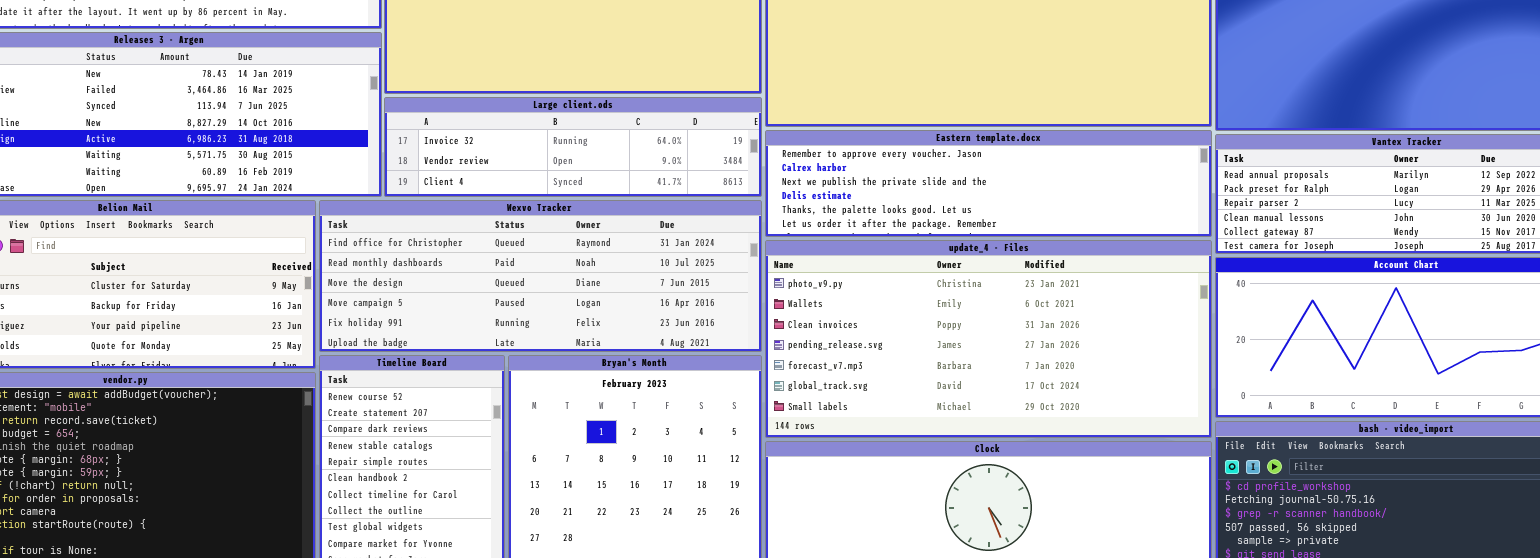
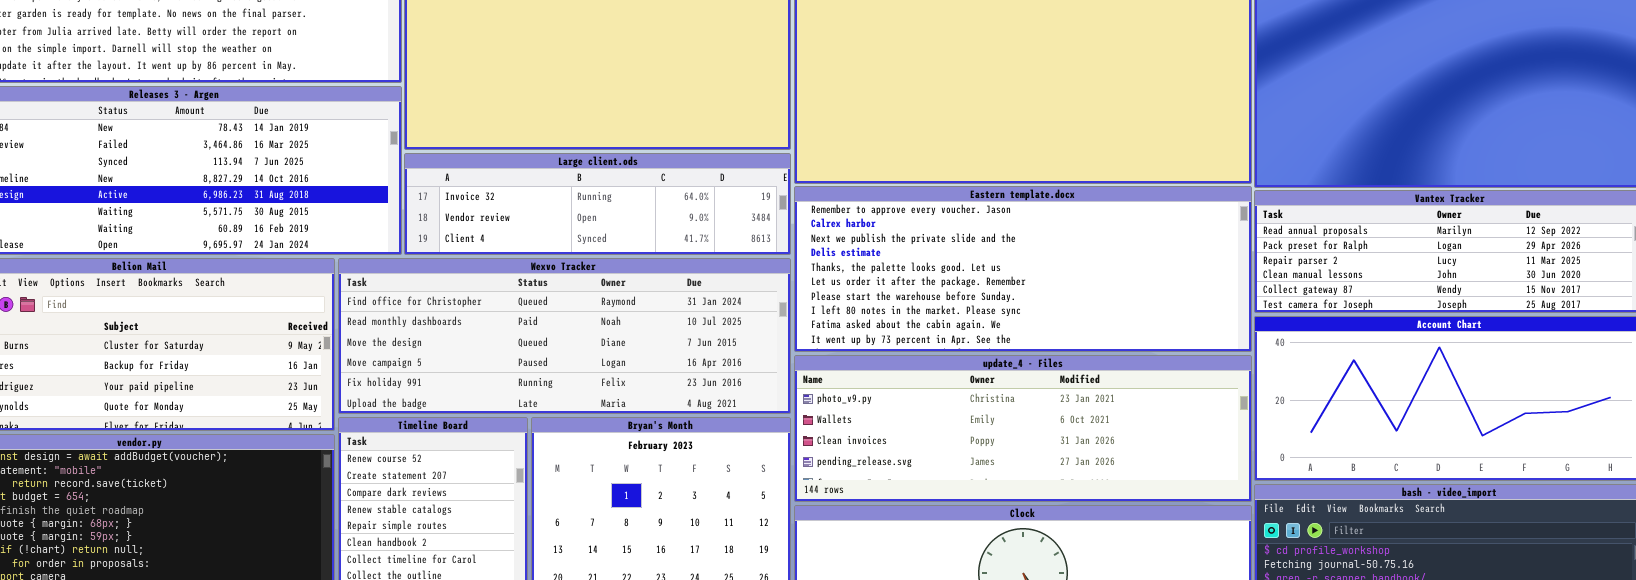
Eastern template.docx: [765,130,1212,237] -> [794,186,1252,352], resized
update_4 - Files: [765,240,1212,438] -> [794,355,1252,502], resized

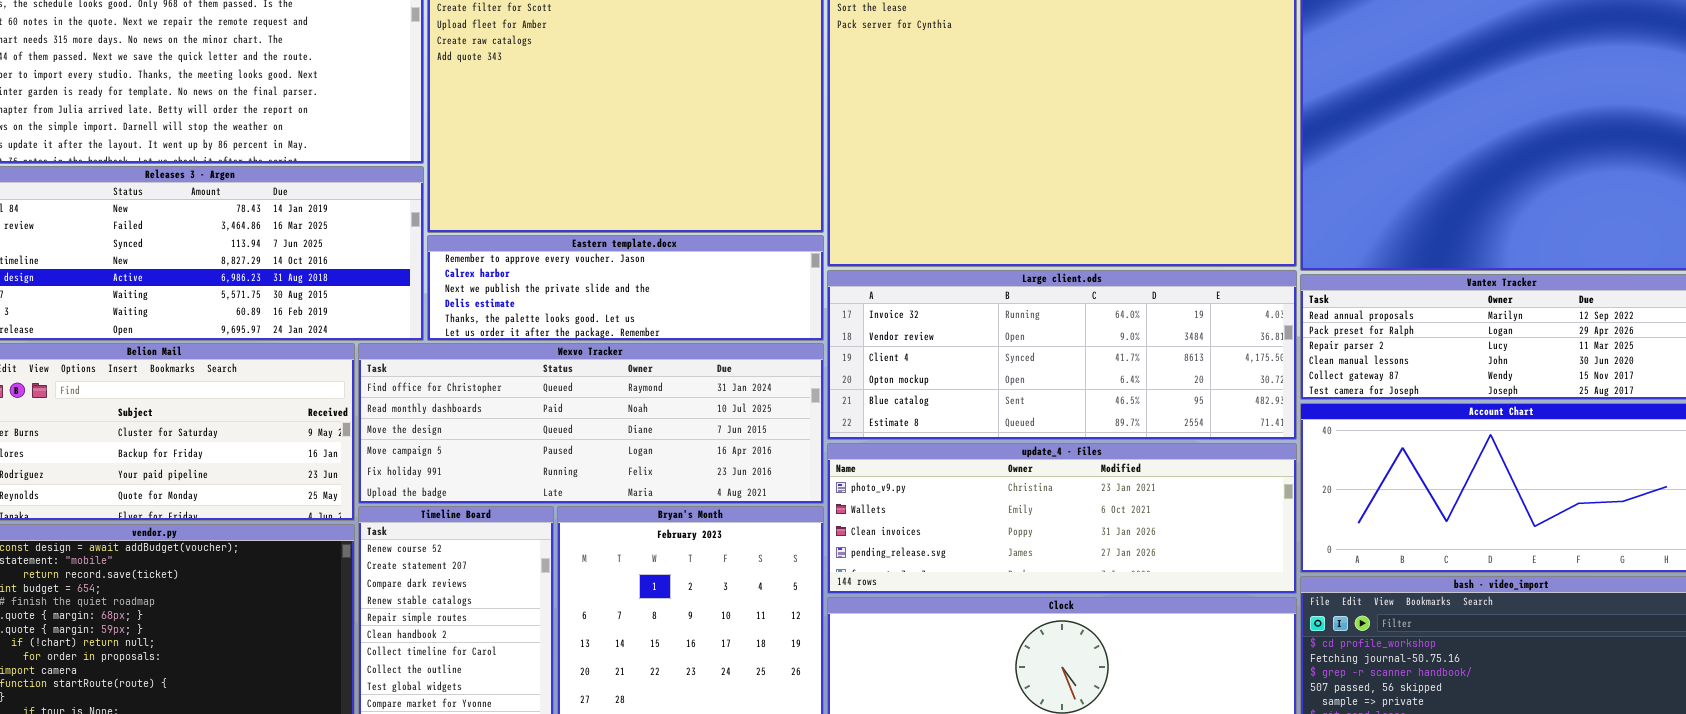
Large client.ods: [404,153,791,255] -> [827,270,1297,440], moved, resized
Eastern template.docx: [794,186,1252,352] -> [427,235,824,341], moved, resized

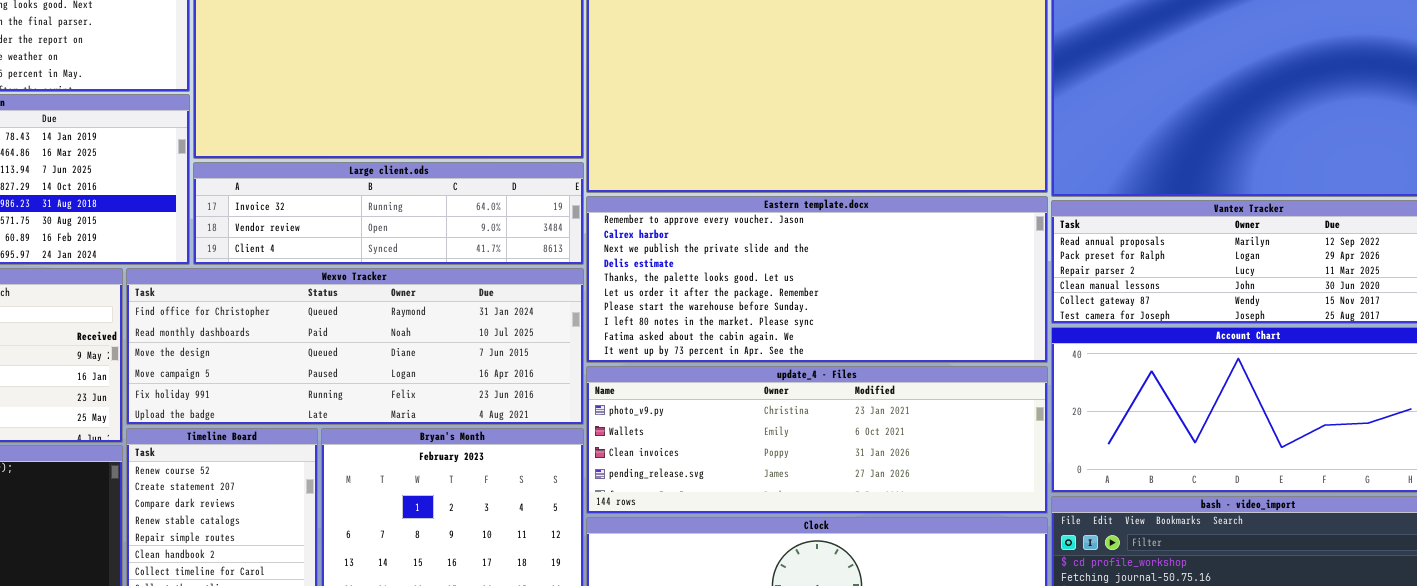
Eastern template.docx: [427,235,824,341] -> [586,196,1048,363], moved, resized
Large client.ods: [827,270,1297,440] -> [193,162,584,265], moved, resized

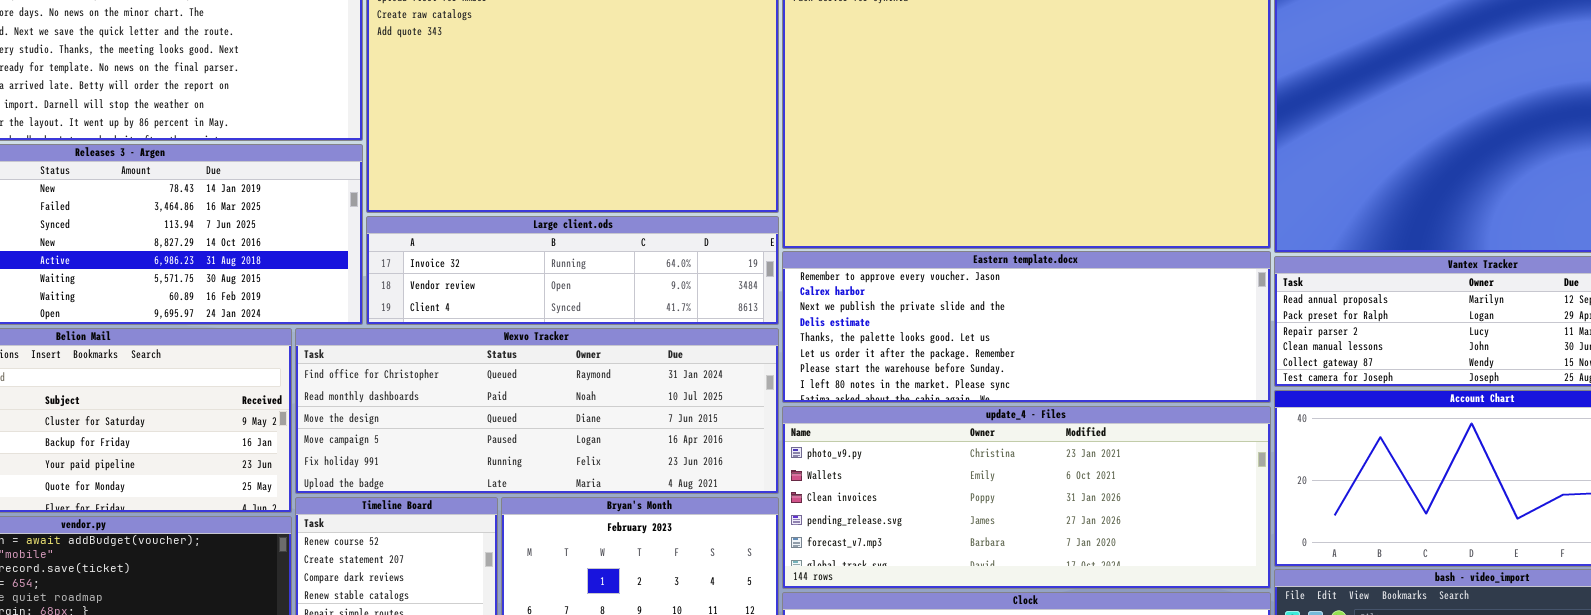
Eastern template.docx: [586,196,1048,363] -> [782,251,1271,403], resized
update_4 - Files: [586,366,1048,514] -> [782,406,1271,589], resized

